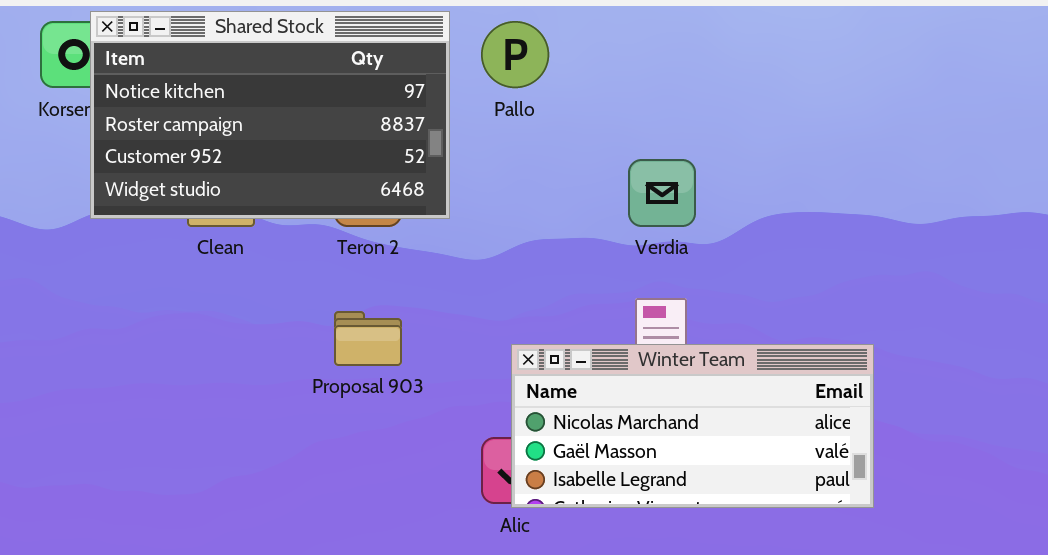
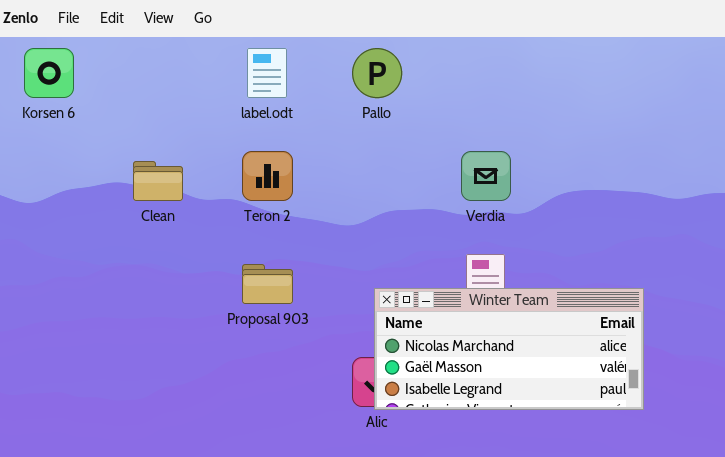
Shared Stock: [90,11,450,219] -> none, closed

